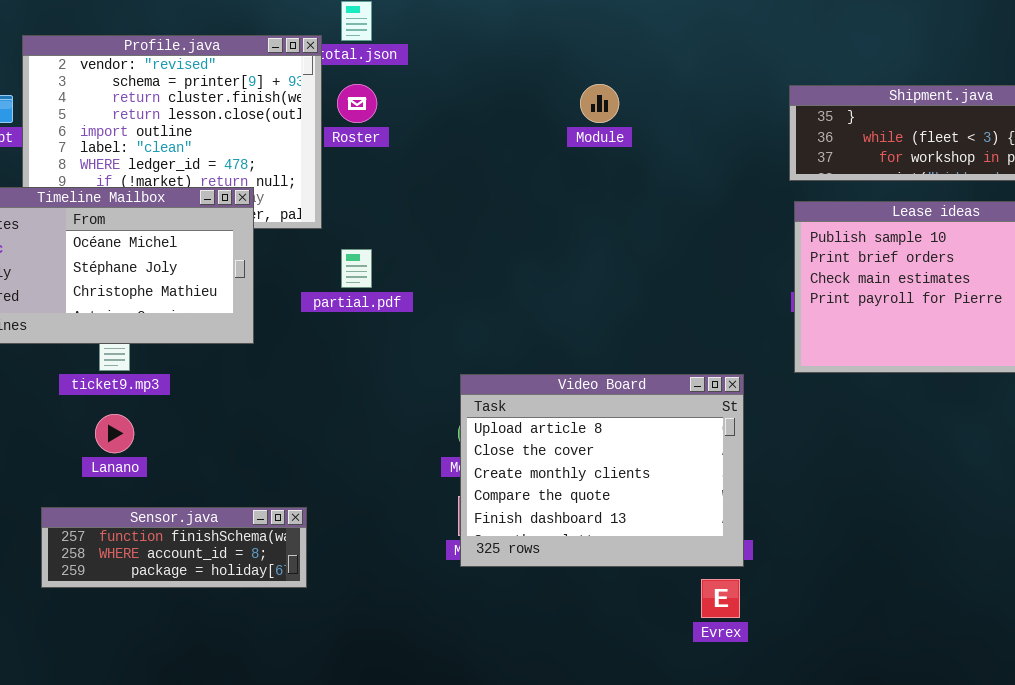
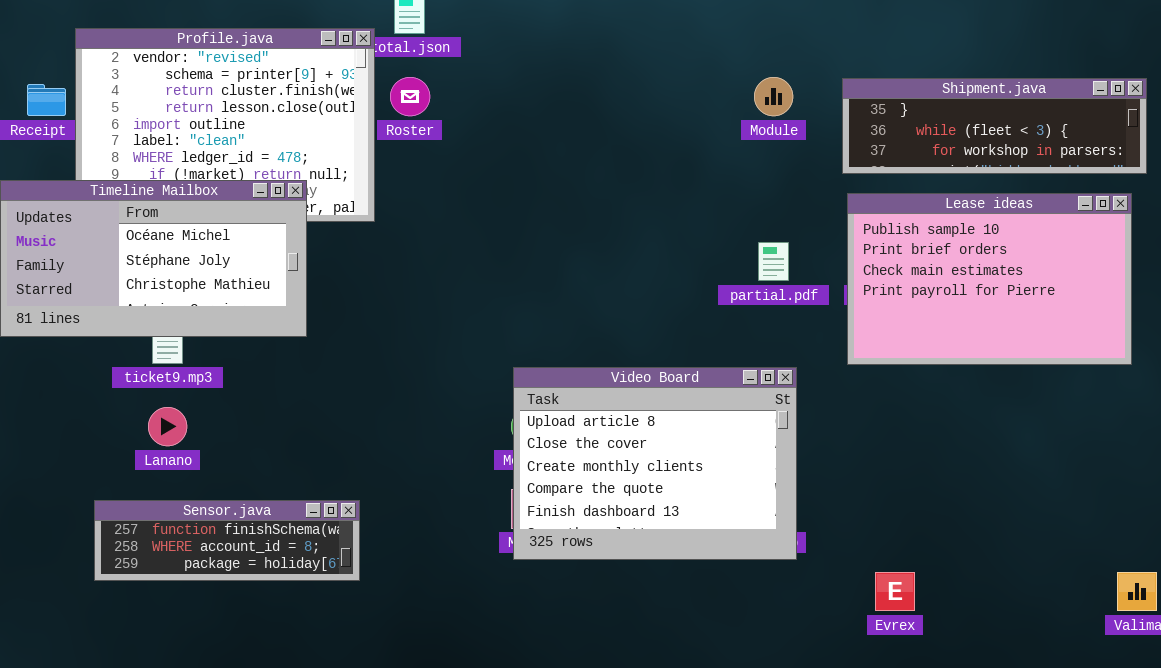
Module: [580,84,619,123] -> [754,77,793,116], moved
partial.pdf: [341,249,372,288] -> [758,242,789,281], moved
Evrex: [701,579,740,618] -> [875,572,915,611], moved

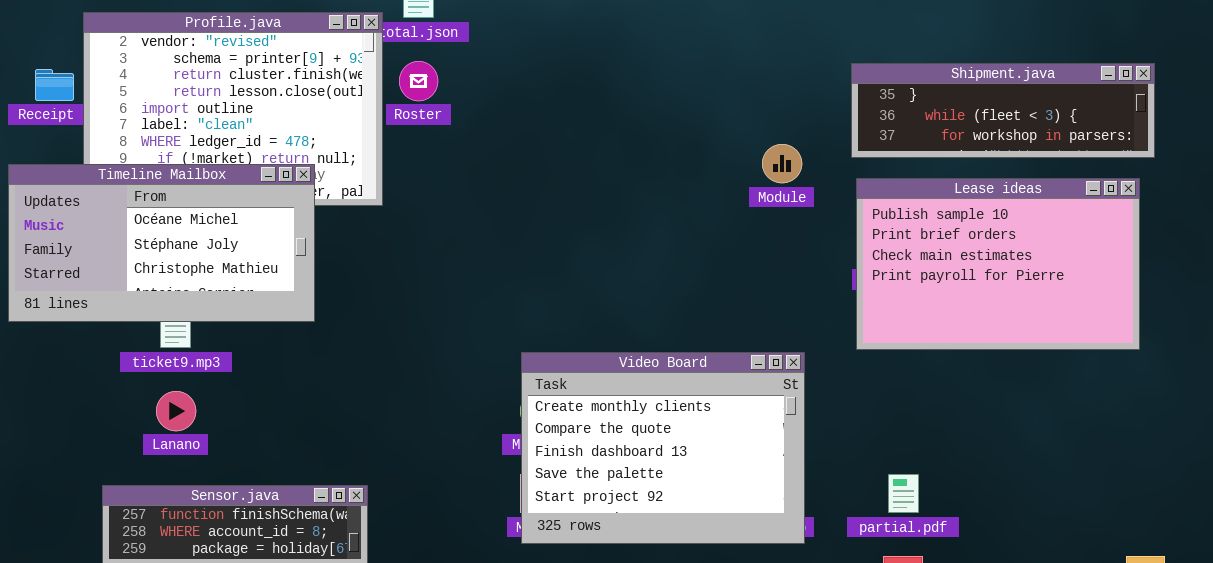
Module: [754,77,793,116] -> [762,144,802,183], moved
partial.pdf: [758,242,789,281] -> [888,474,919,513], moved
Video Board: [513,367,797,560] -> [521,352,805,544], scrolled down 2 rows

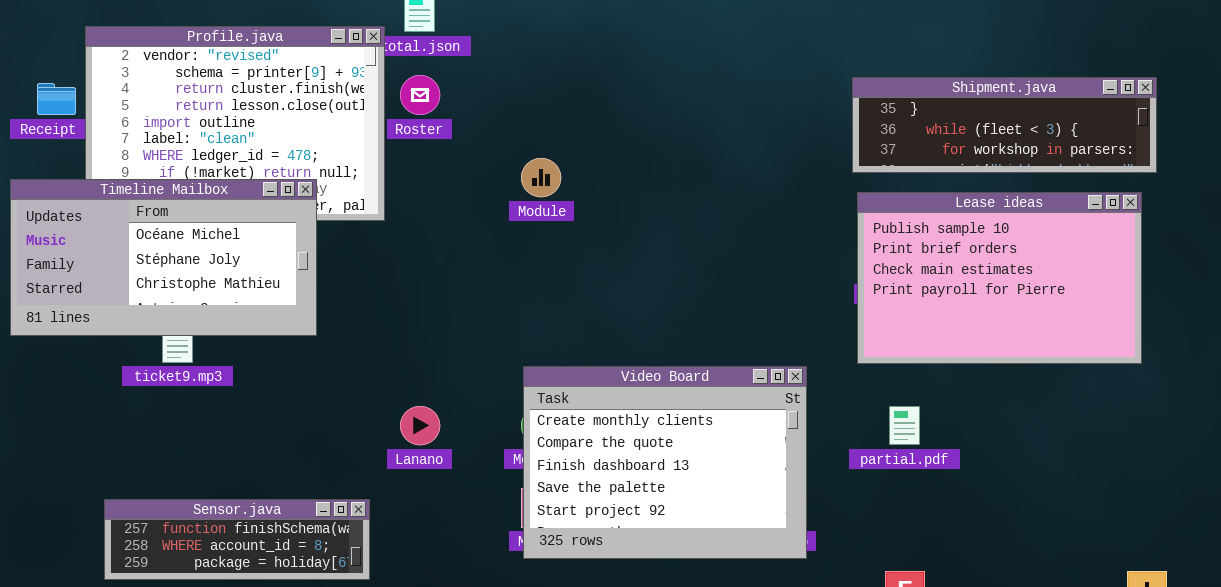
Module: [762,144,802,183] -> [521,158,561,197], moved
Lanano: [156,391,196,431] -> [400,406,440,445], moved
partial.pdf: [888,474,919,513] -> [889,406,920,445], moved

